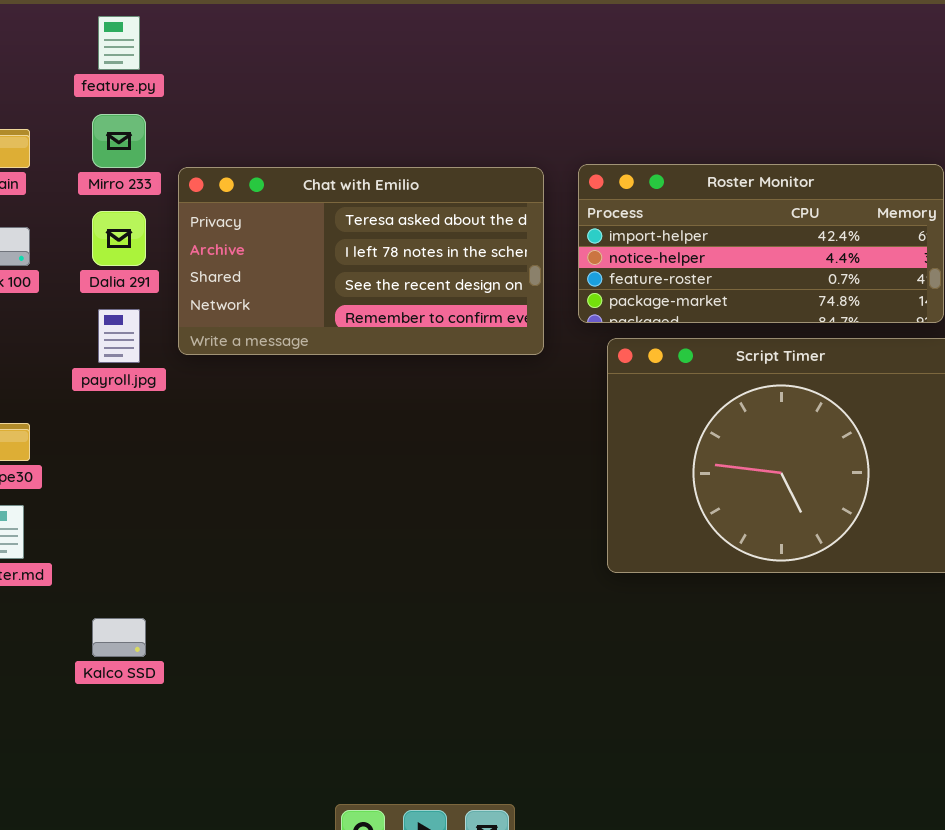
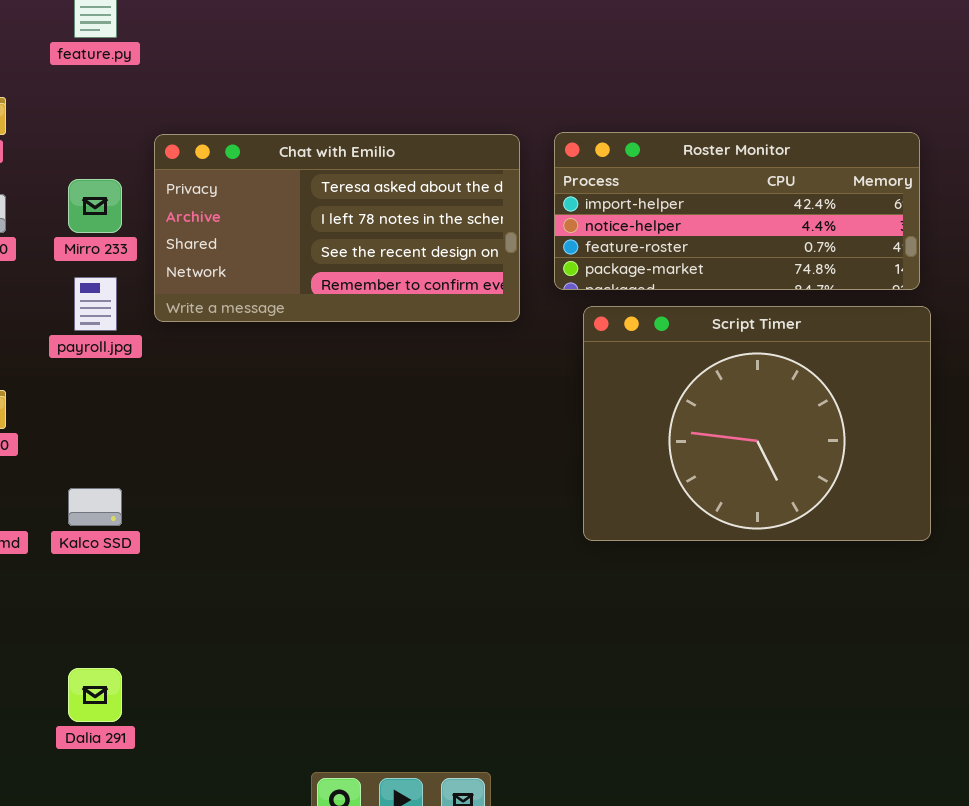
Mirro 233: [92,114,146,168] -> [68,179,122,233], moved
Dalia 291: [92,211,146,266] -> [68,668,122,722], moved
Kalco SSD: [92,618,146,657] -> [68,488,122,526], moved

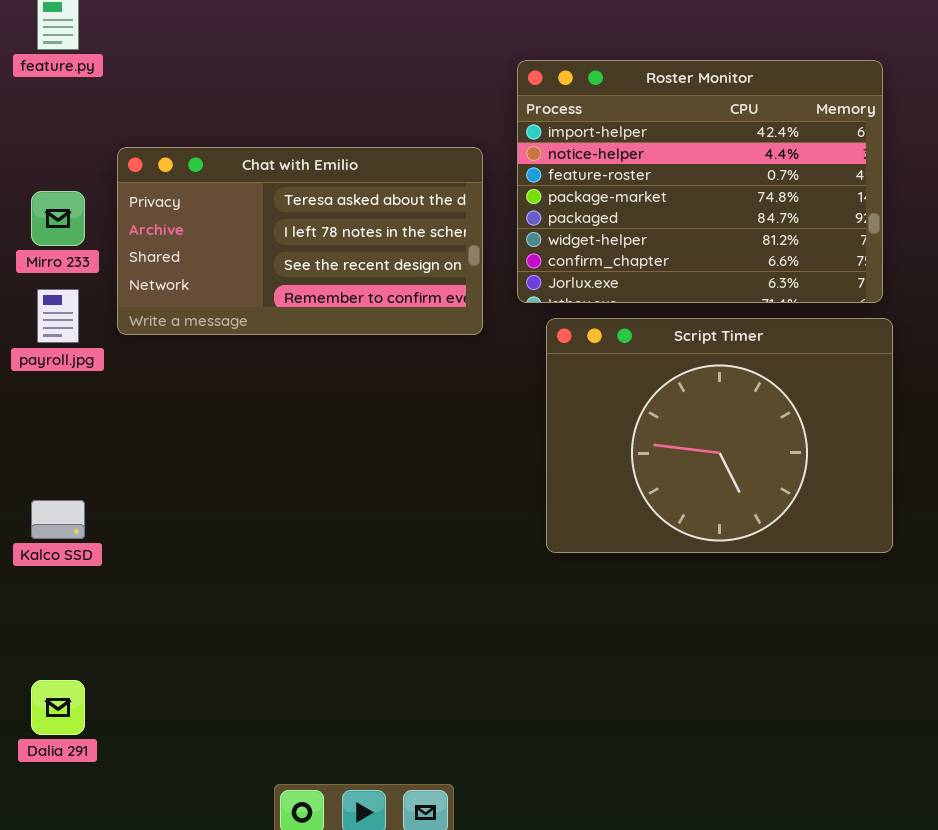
Roster Monitor: [554,132,920,290] -> [517,60,883,303], resized

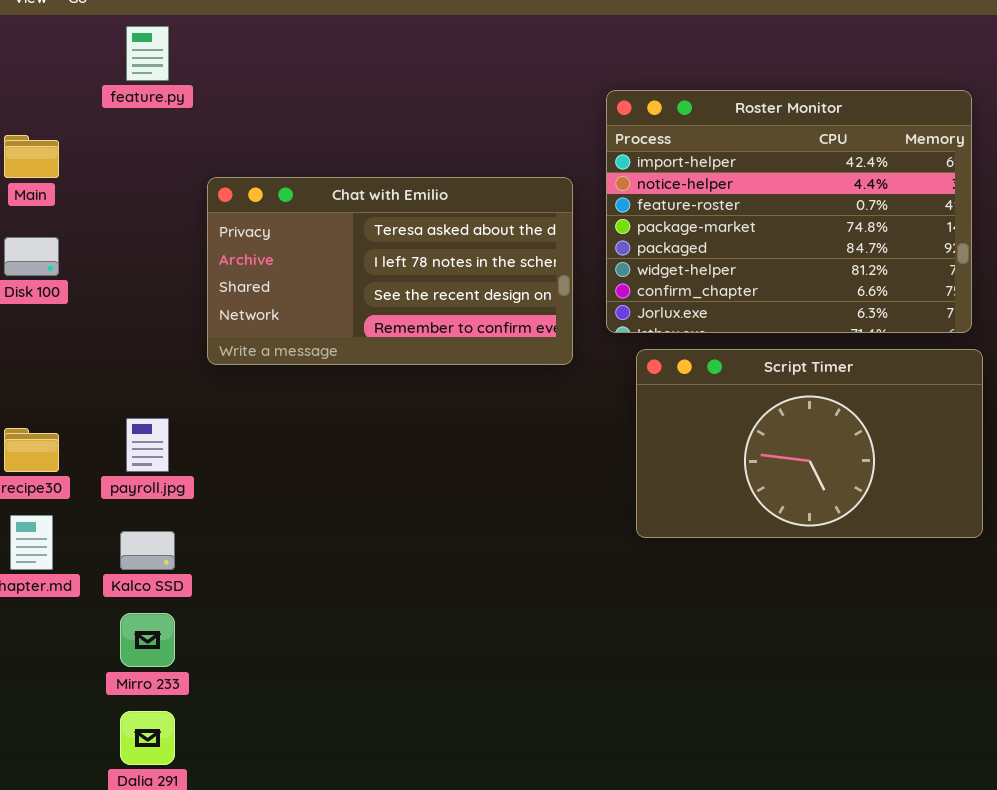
Mirro 233: [31,191,85,246] -> [120,613,175,667], moved
payroll.jpg: [37,289,79,343] -> [126,418,169,472], moved
Script Timer: [546,318,893,553] -> [636,349,983,538], resized

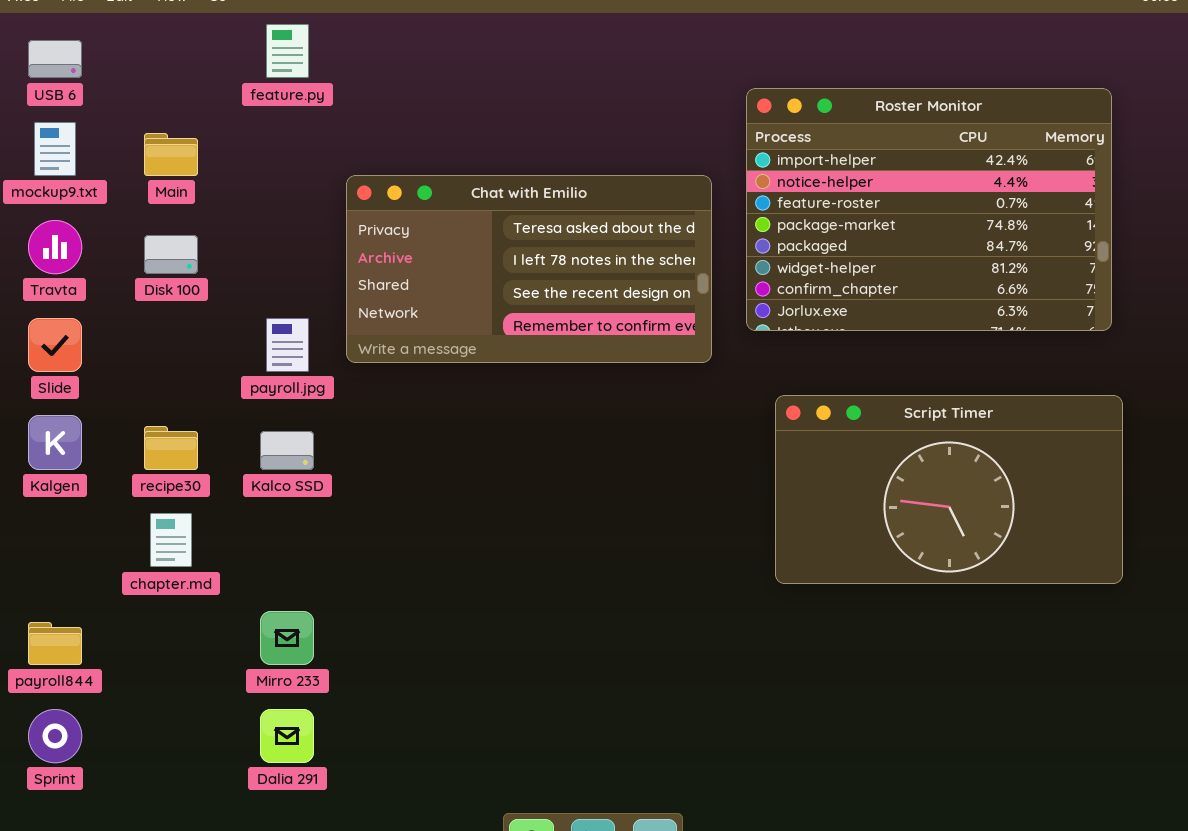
Script Timer: [636,349,983,538] -> [775,395,1123,584], moved
payroll.jpg: [126,418,169,472] -> [266,318,309,372], moved
Kalco SSD: [120,531,175,570] -> [260,431,314,470], moved

